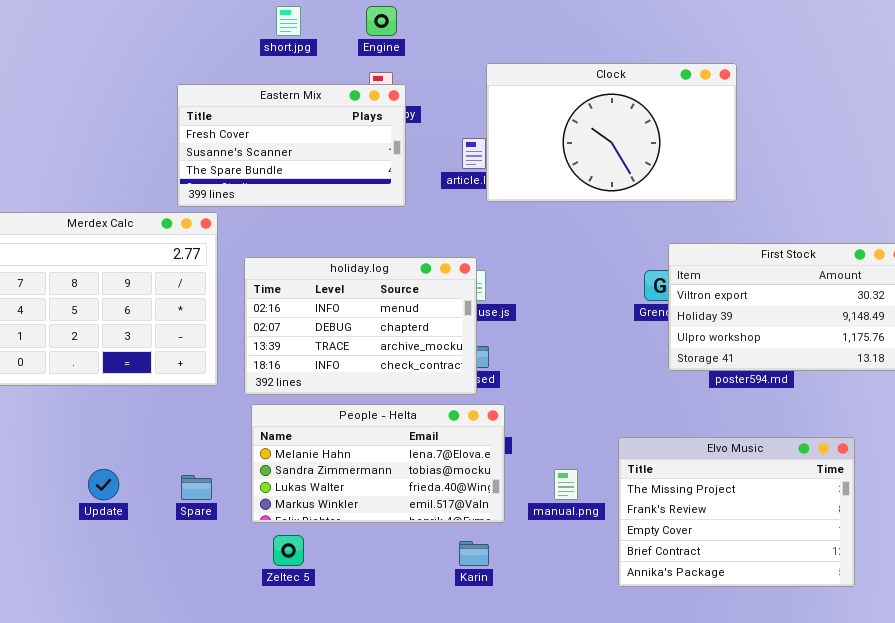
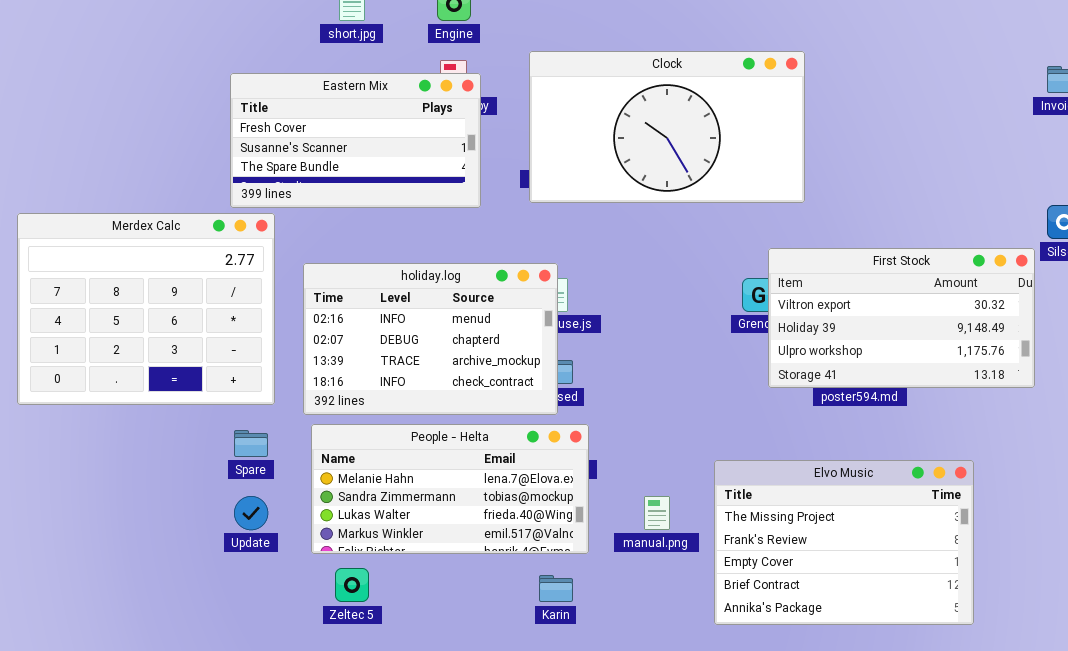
Clock: [486,63,737,202] -> [529,51,805,203], moved
Update: [88,469,119,500] -> [234,496,268,530], moved
Spare: [181,475,212,500] -> [234,430,268,457], moved

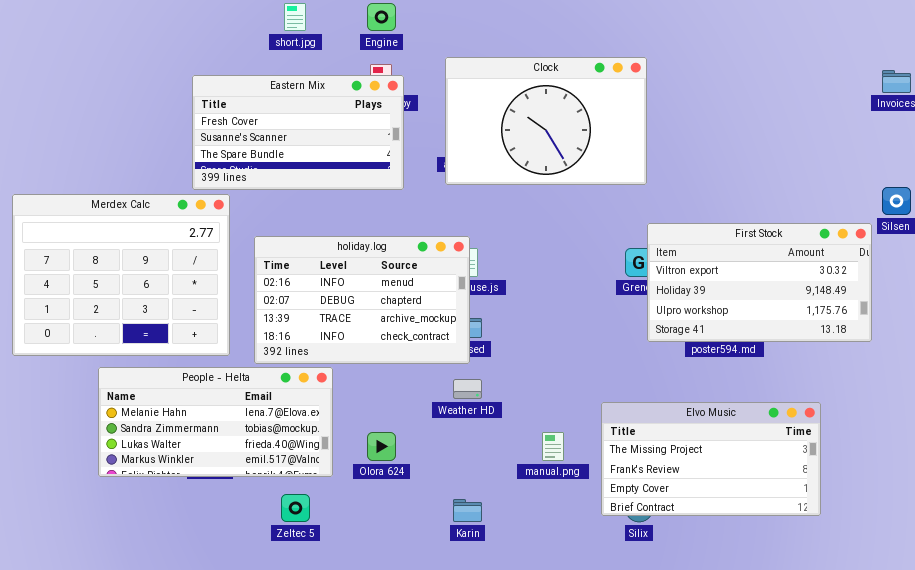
Clock: [529,51,805,203] -> [445,57,647,185], resized
People - Helta: [311,424,589,554] -> [98,367,333,477], moved
Elvo Music: [714,460,974,625] -> [601,402,821,516], resized

